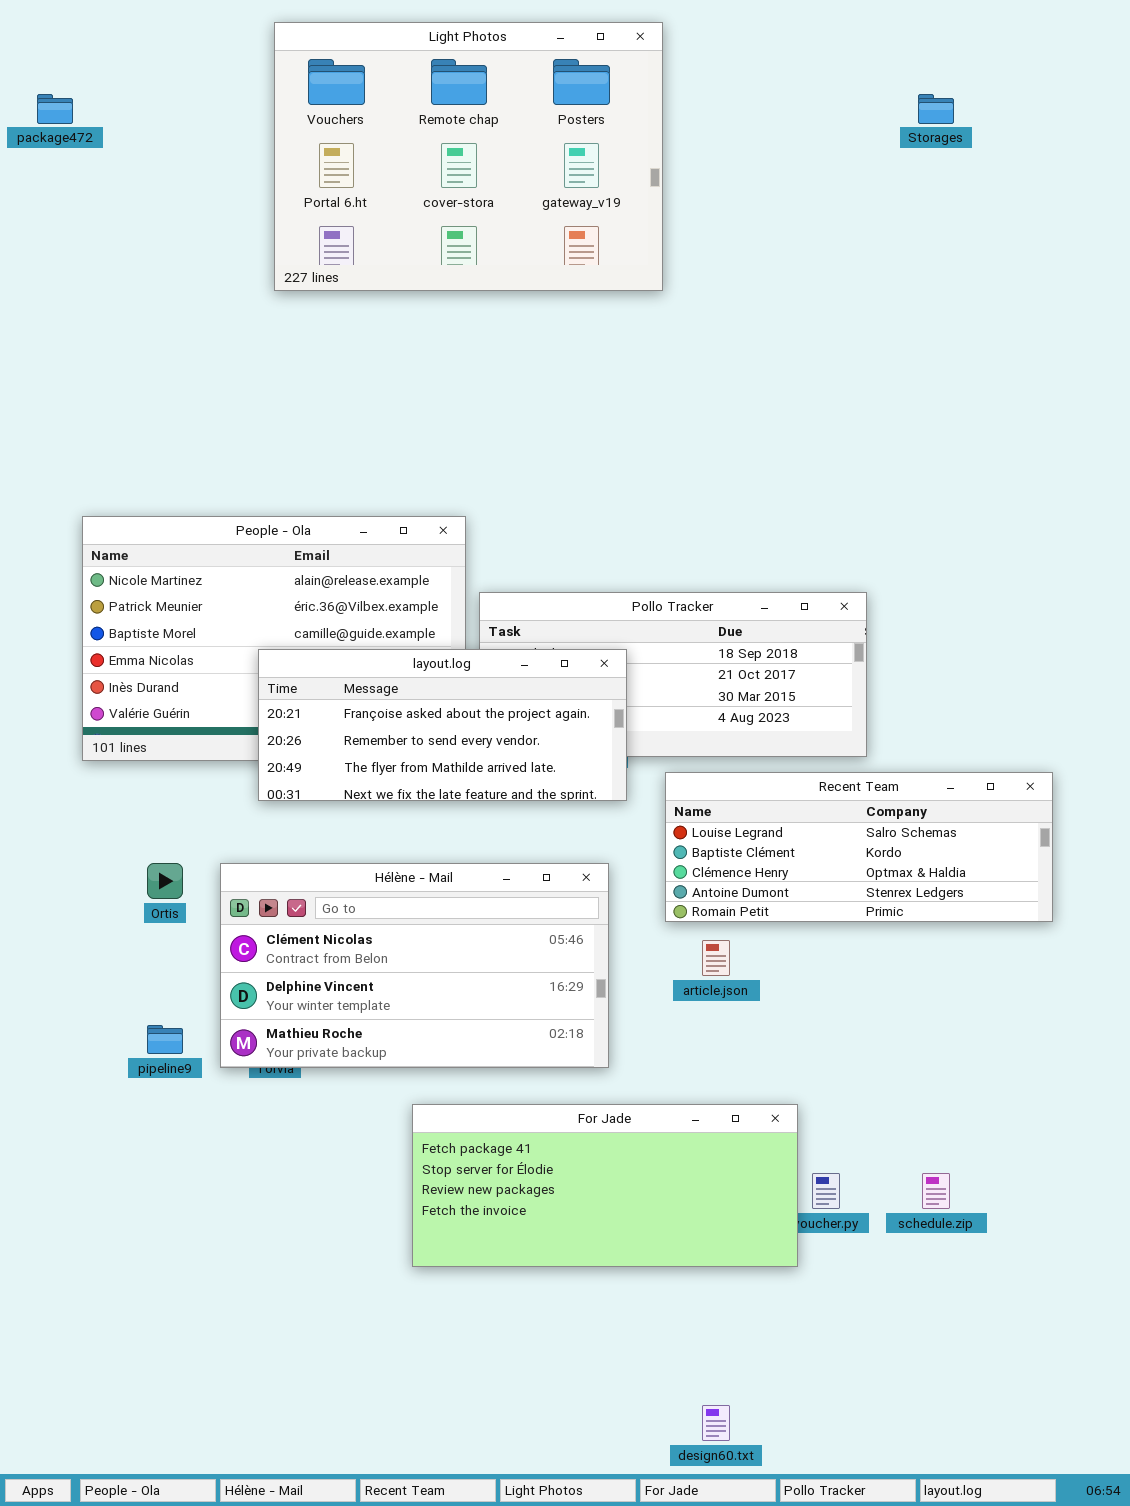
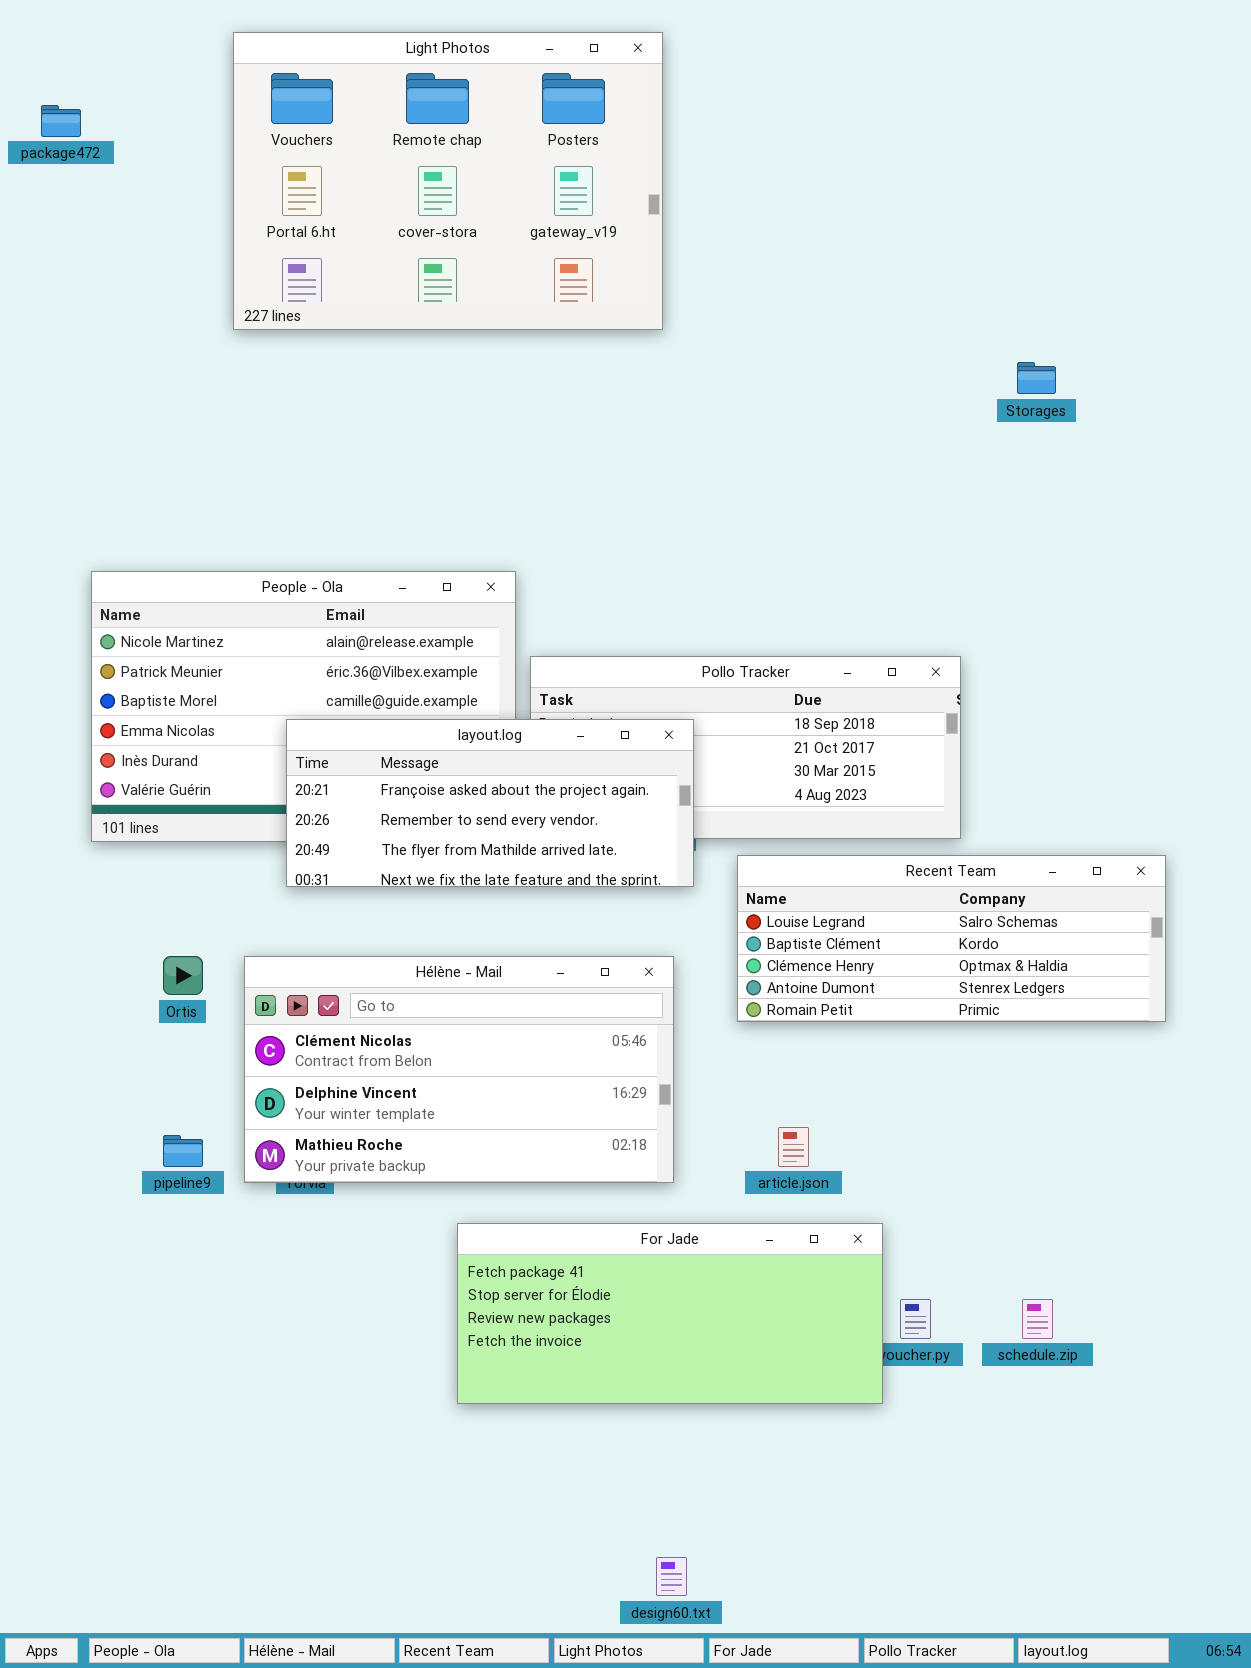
Light Photos: [274,22,663,291] -> [233,32,663,330], moved
Storages: [918,94,954,124] -> [1017,362,1056,394], moved
article.json: [702,940,730,976] -> [778,1127,809,1167], moved
design60.txt: [702,1405,730,1441] -> [656,1557,687,1596], moved

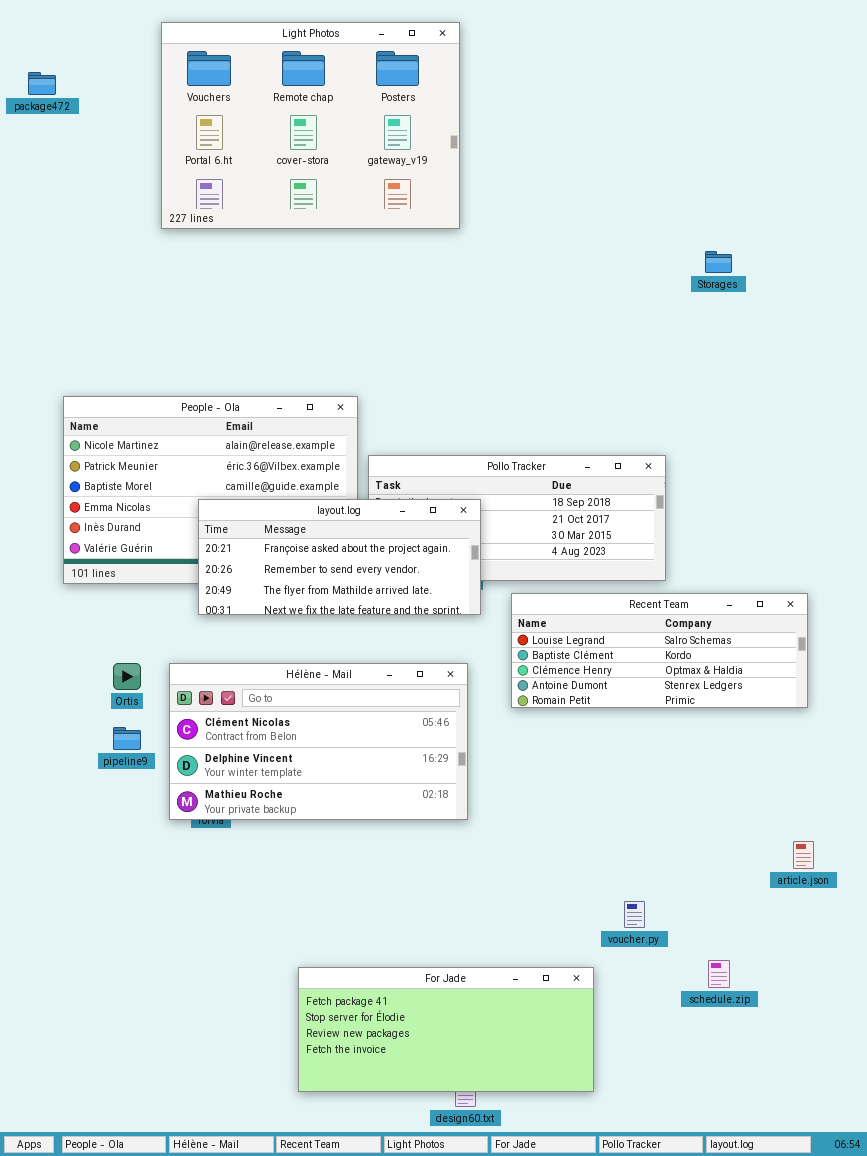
article.json: [778,1127,809,1167] -> [793,841,814,869], moved
pipeline9: [163,1135,203,1167] -> [113,727,141,750], moved
For Jade: [457,1223,883,1404] -> [298,967,594,1092], moved
schedule.zip: [1022,1299,1053,1339] -> [708,960,730,988], moved

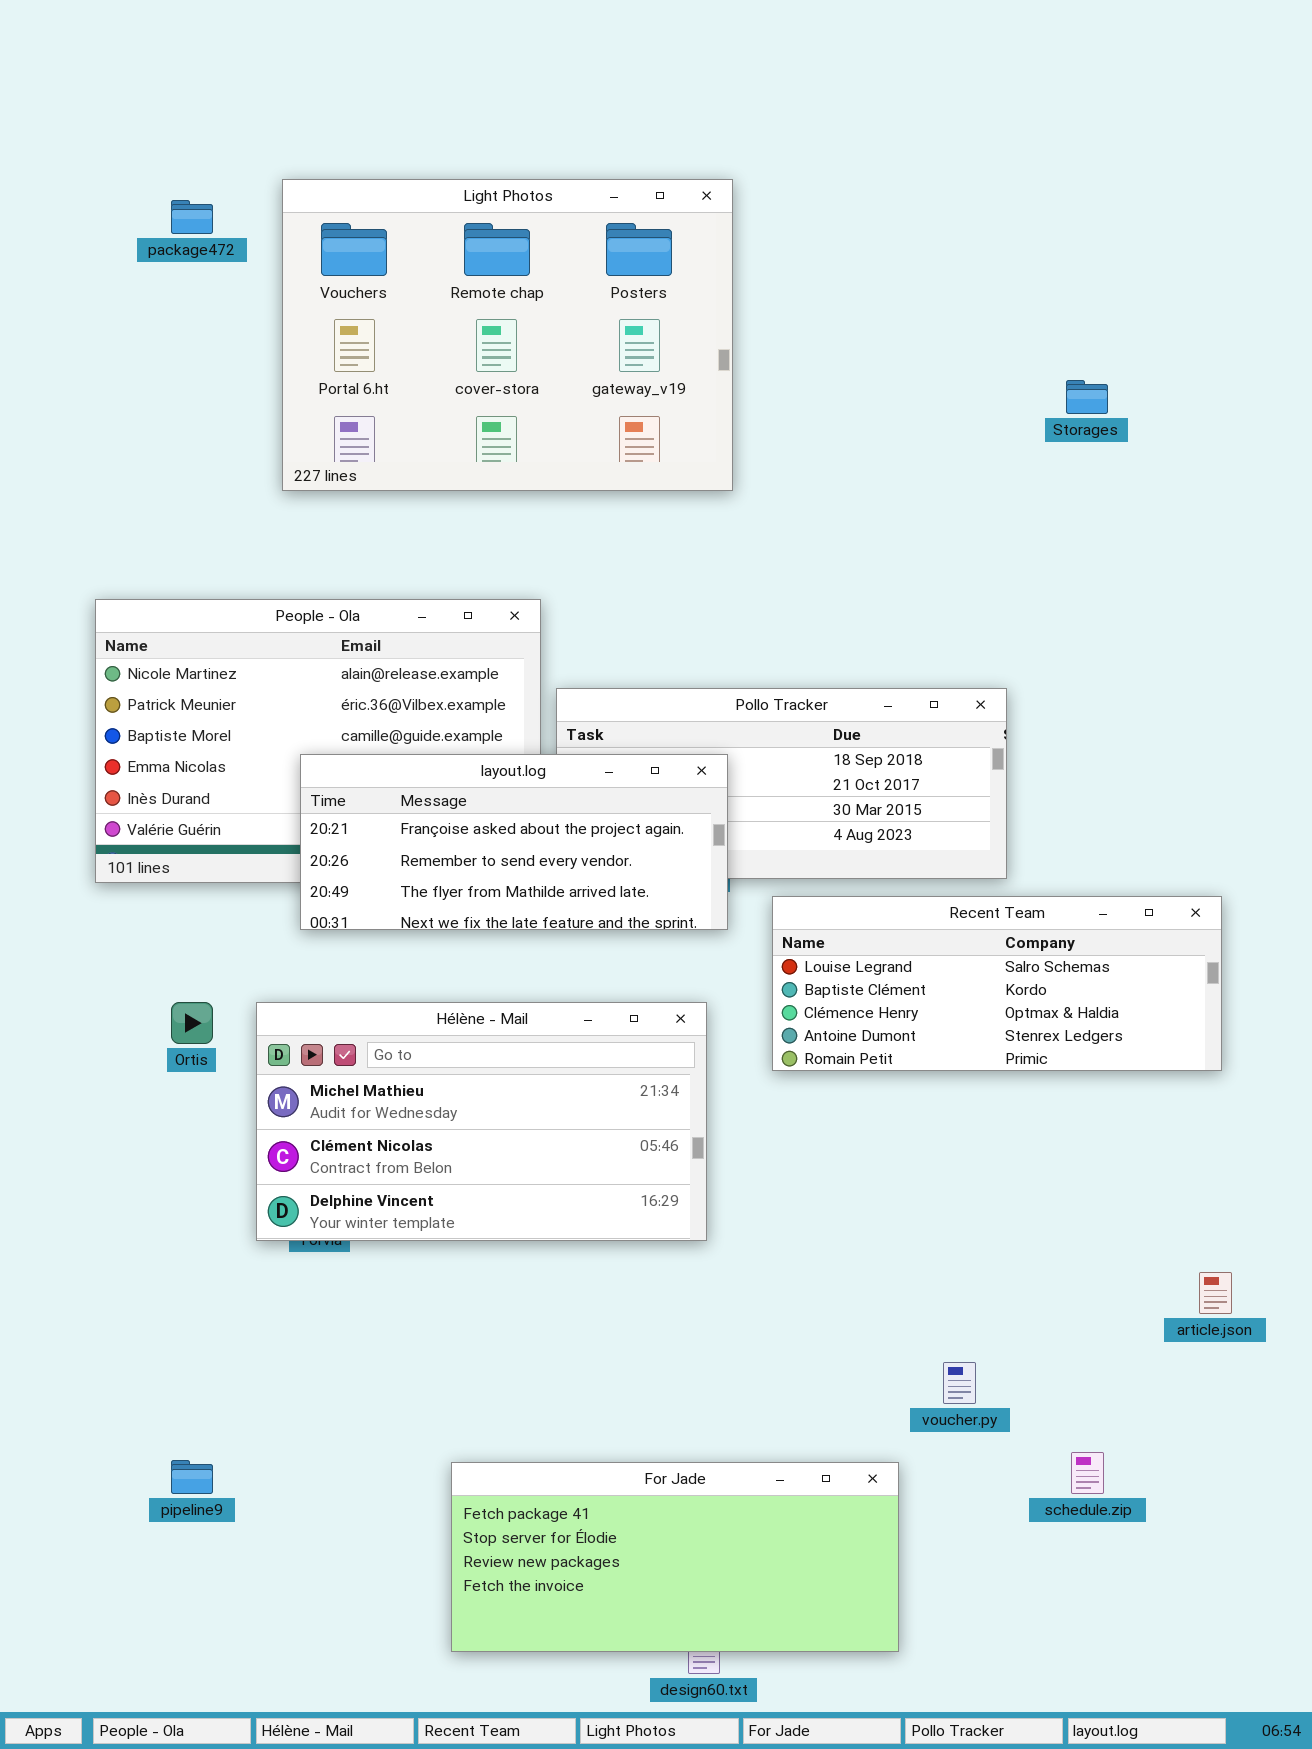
Light Photos: [161,22,460,229] -> [282,179,733,491], moved
package472: [28,72,56,95] -> [171,200,213,234], moved
Hélène - Mail: [169,663,468,820] -> [256,1002,707,1241], scrolled up 1 row
pipeline9: [113,727,141,750] -> [171,1460,213,1494], moved

